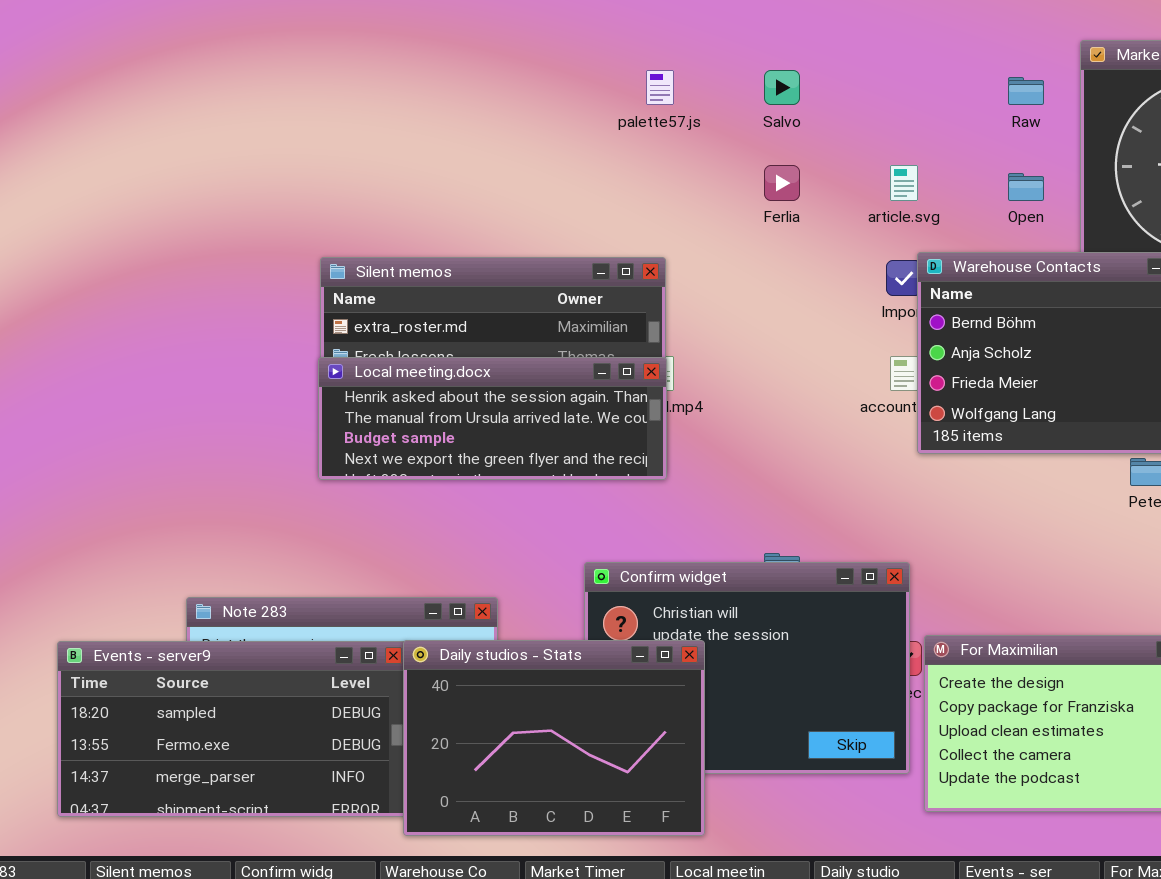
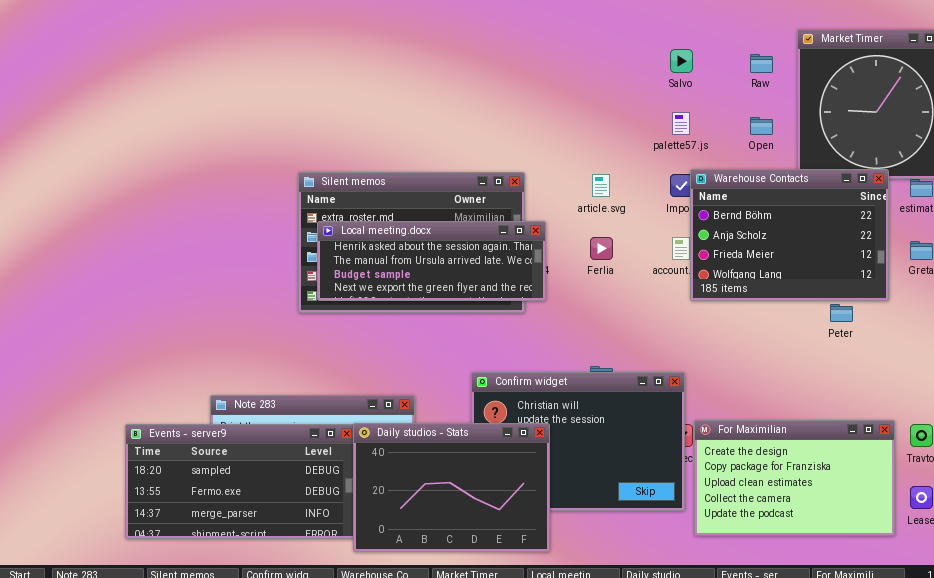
palette57.js: [646,70,674,105] -> [672,112,690,135], moved
Salvo: [764,70,800,105] -> [670,49,693,73], moved
Ferlia: [764,165,800,201] -> [590,237,613,260], moved
article.svg: [890,165,918,201] -> [592,174,610,197], moved
Local meeting.docx: [318,357,667,480] -> [317,221,546,301], moved

